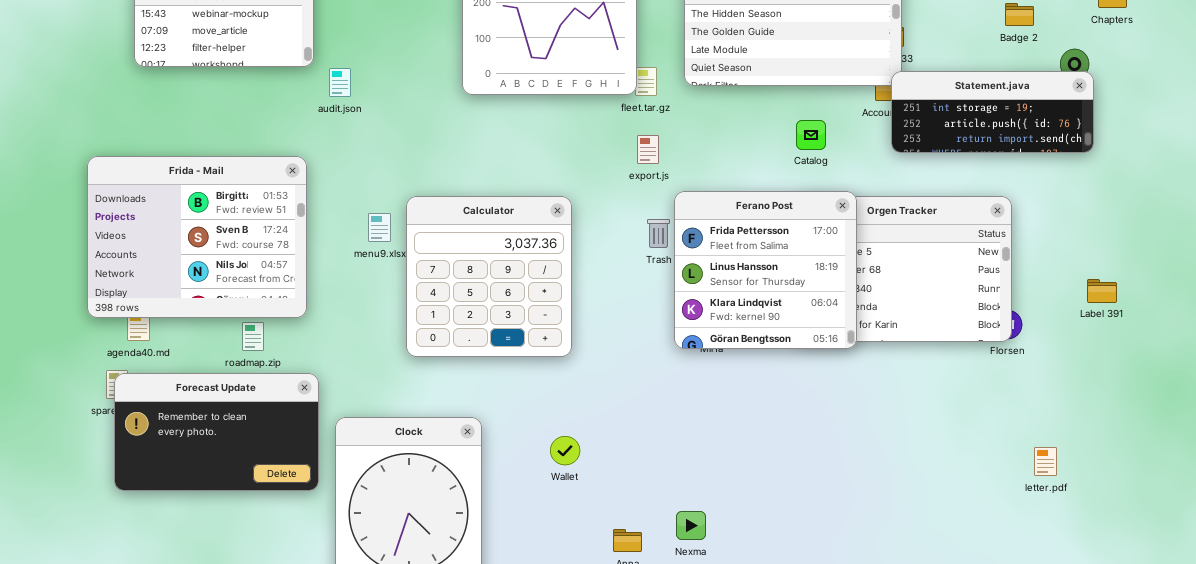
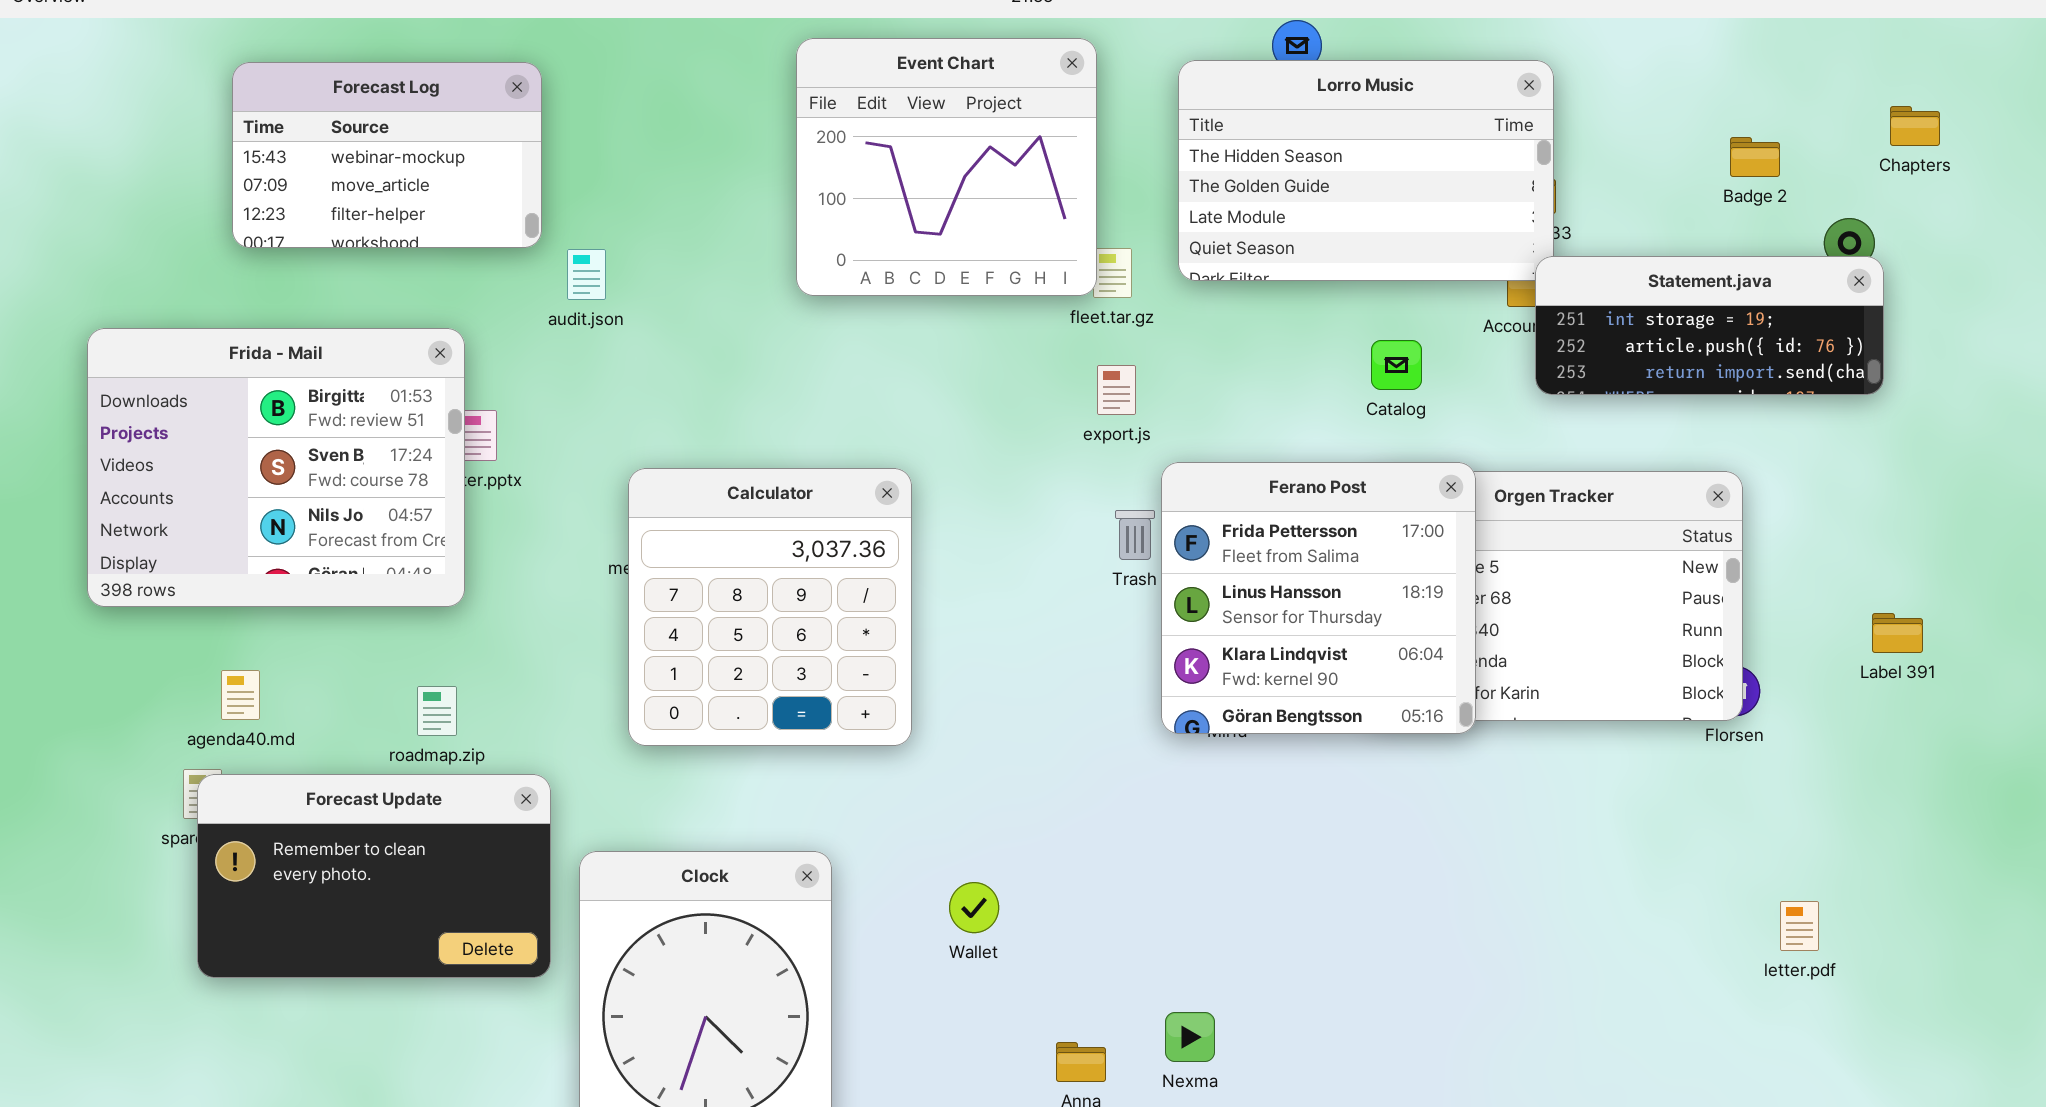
Frida - Mail: [87,156,307,318] -> [87,328,465,607], moved
Calculator: [406,196,572,357] -> [628,468,912,746], moved

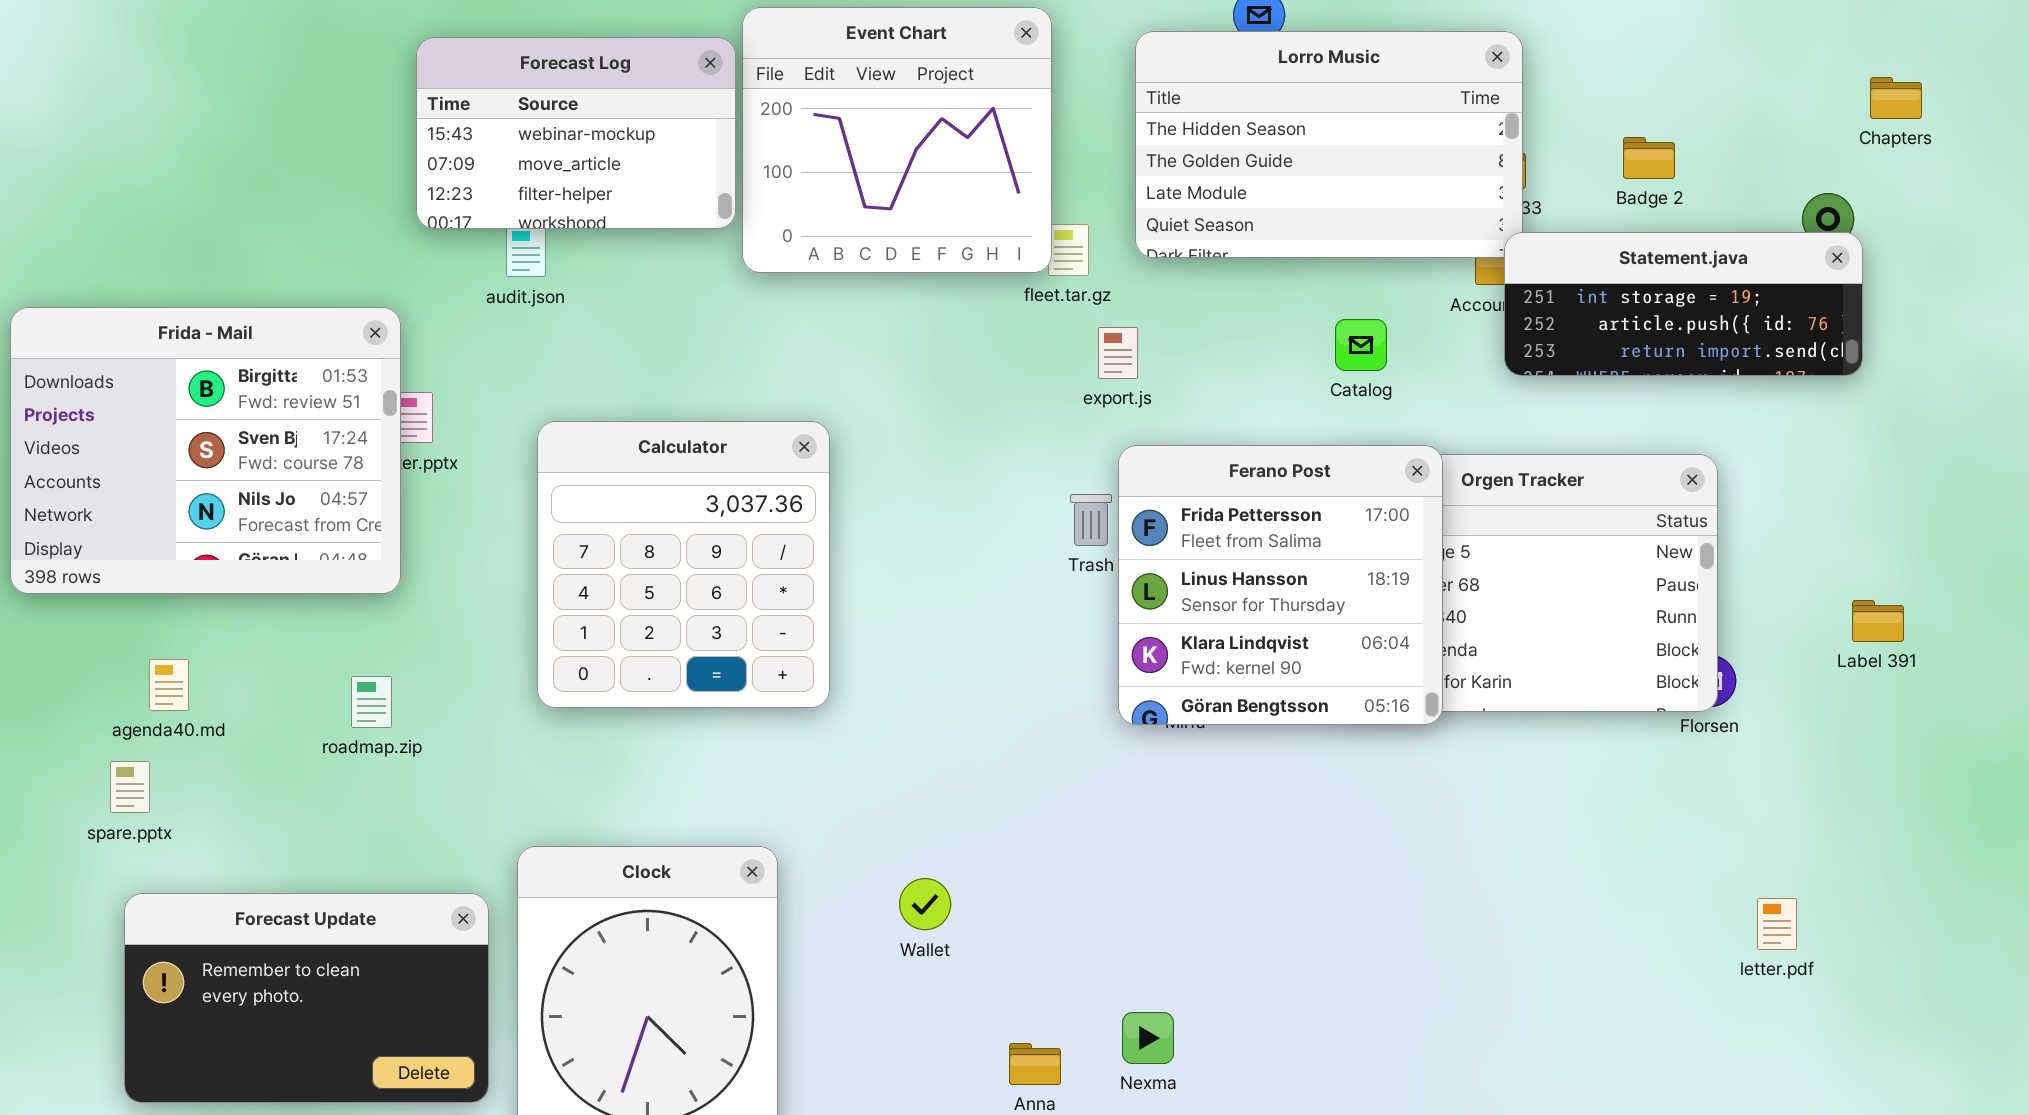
Forecast Log: [232,62,542,248] -> [416,37,736,229], moved
Badge 2: [1730,137,1780,177] -> [1623,137,1675,179], moved
export.js: [1097,365,1136,415] -> [1098,327,1138,379], moved
Calculator: [628,468,912,746] -> [537,421,830,708], moved
Forecast Update: [197,774,551,978] -> [124,893,489,1103], moved

